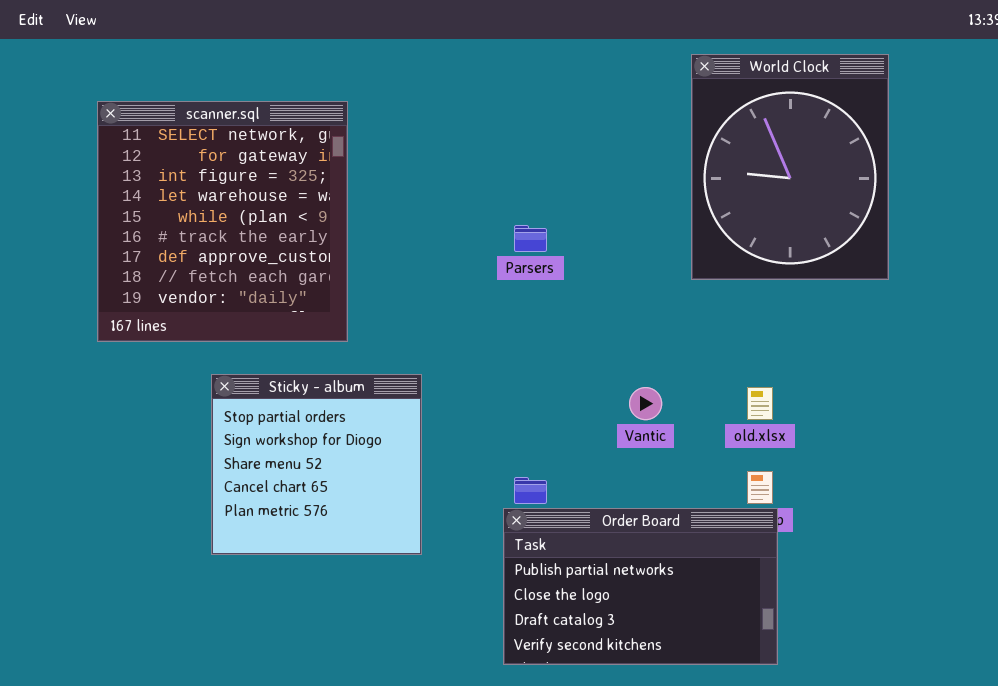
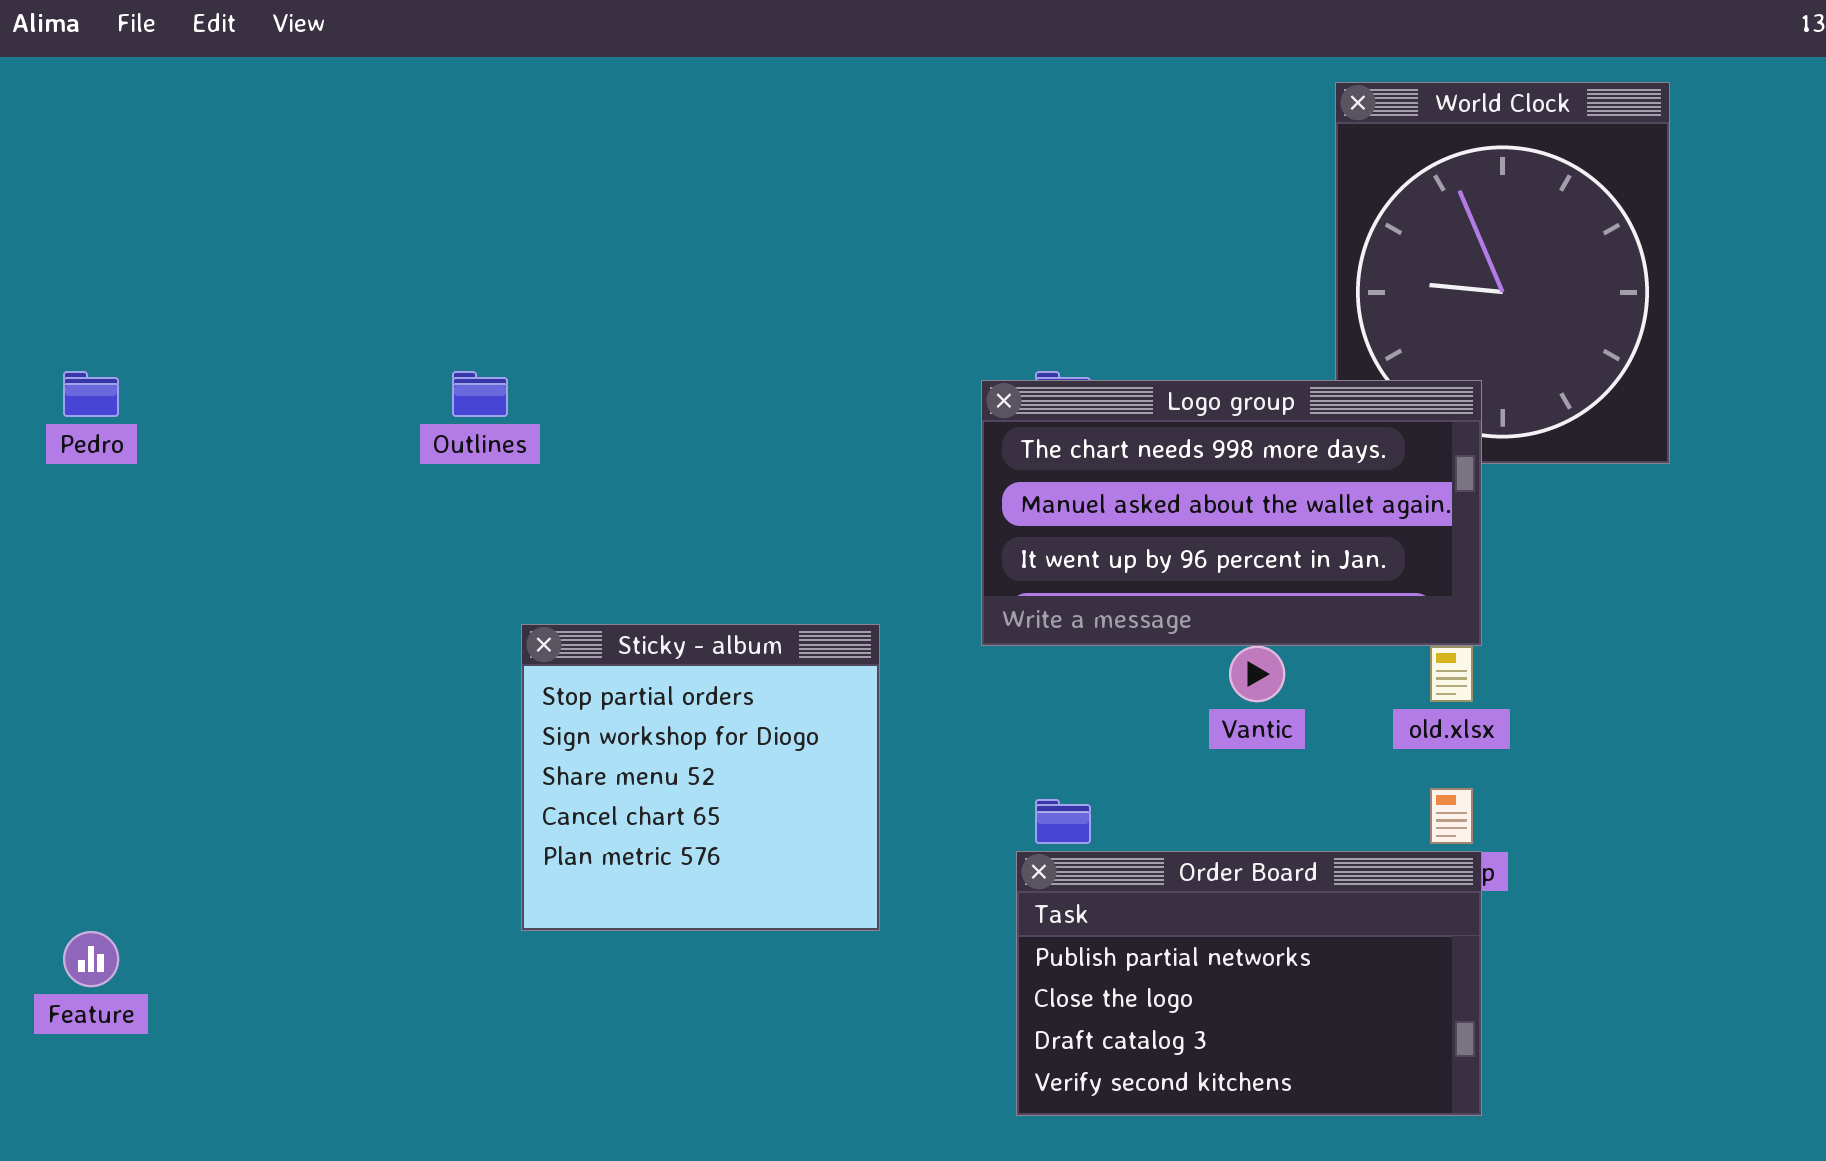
scanner.sql: [97,101,348,342] -> none, closed
Logo group: none -> [981,380,1482,646], opened

